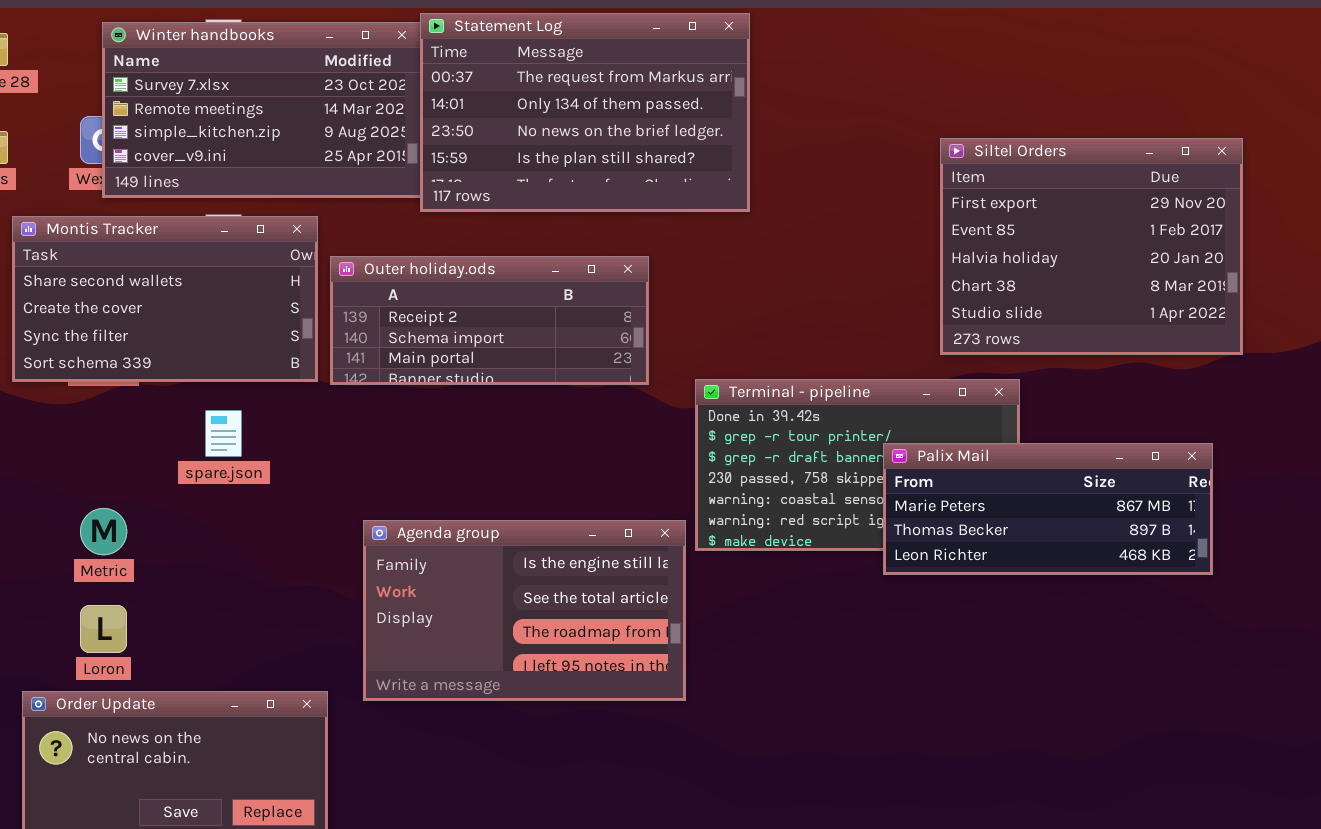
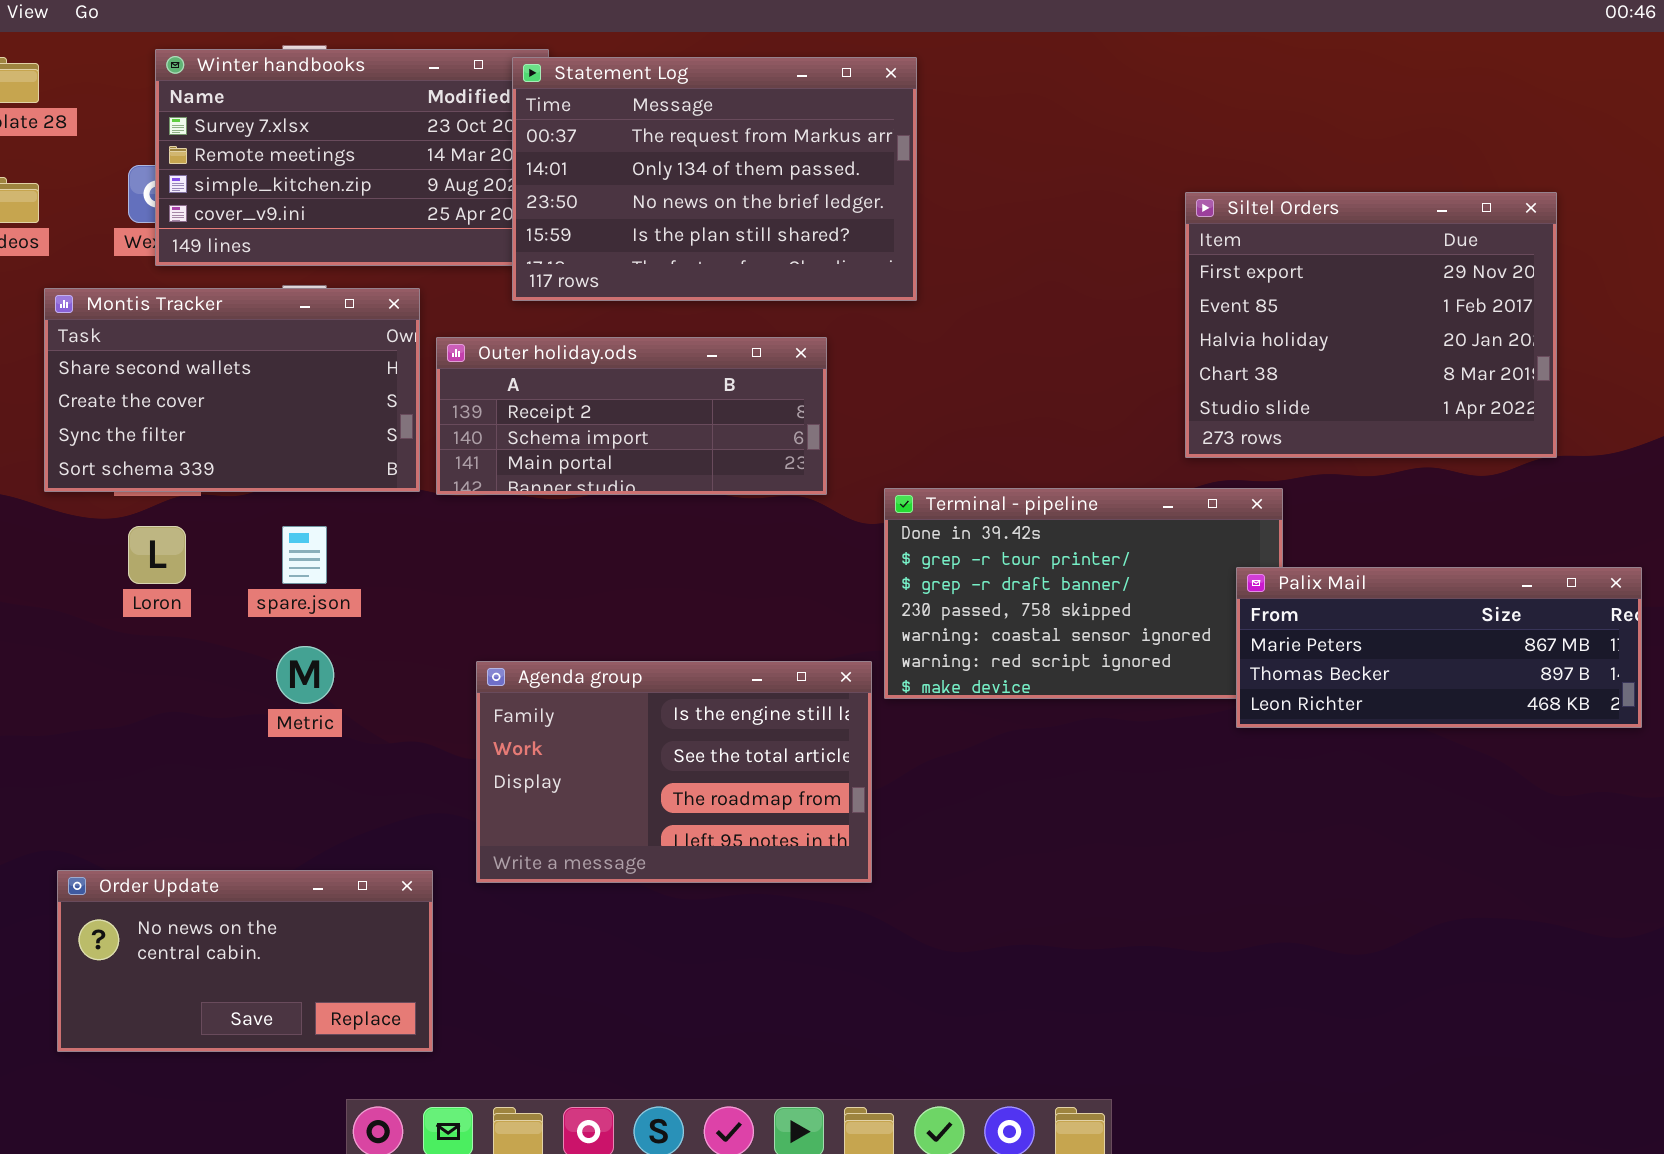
Statement Log: [420,13,750,212] -> [512,57,917,301], moved
Palix Mail: [883,443,1213,575] -> [1236,567,1642,728], moved
Metric: [80,508,127,555] -> [276,646,334,704], moved
Loron: [80,605,127,653] -> [128,526,186,584], moved

